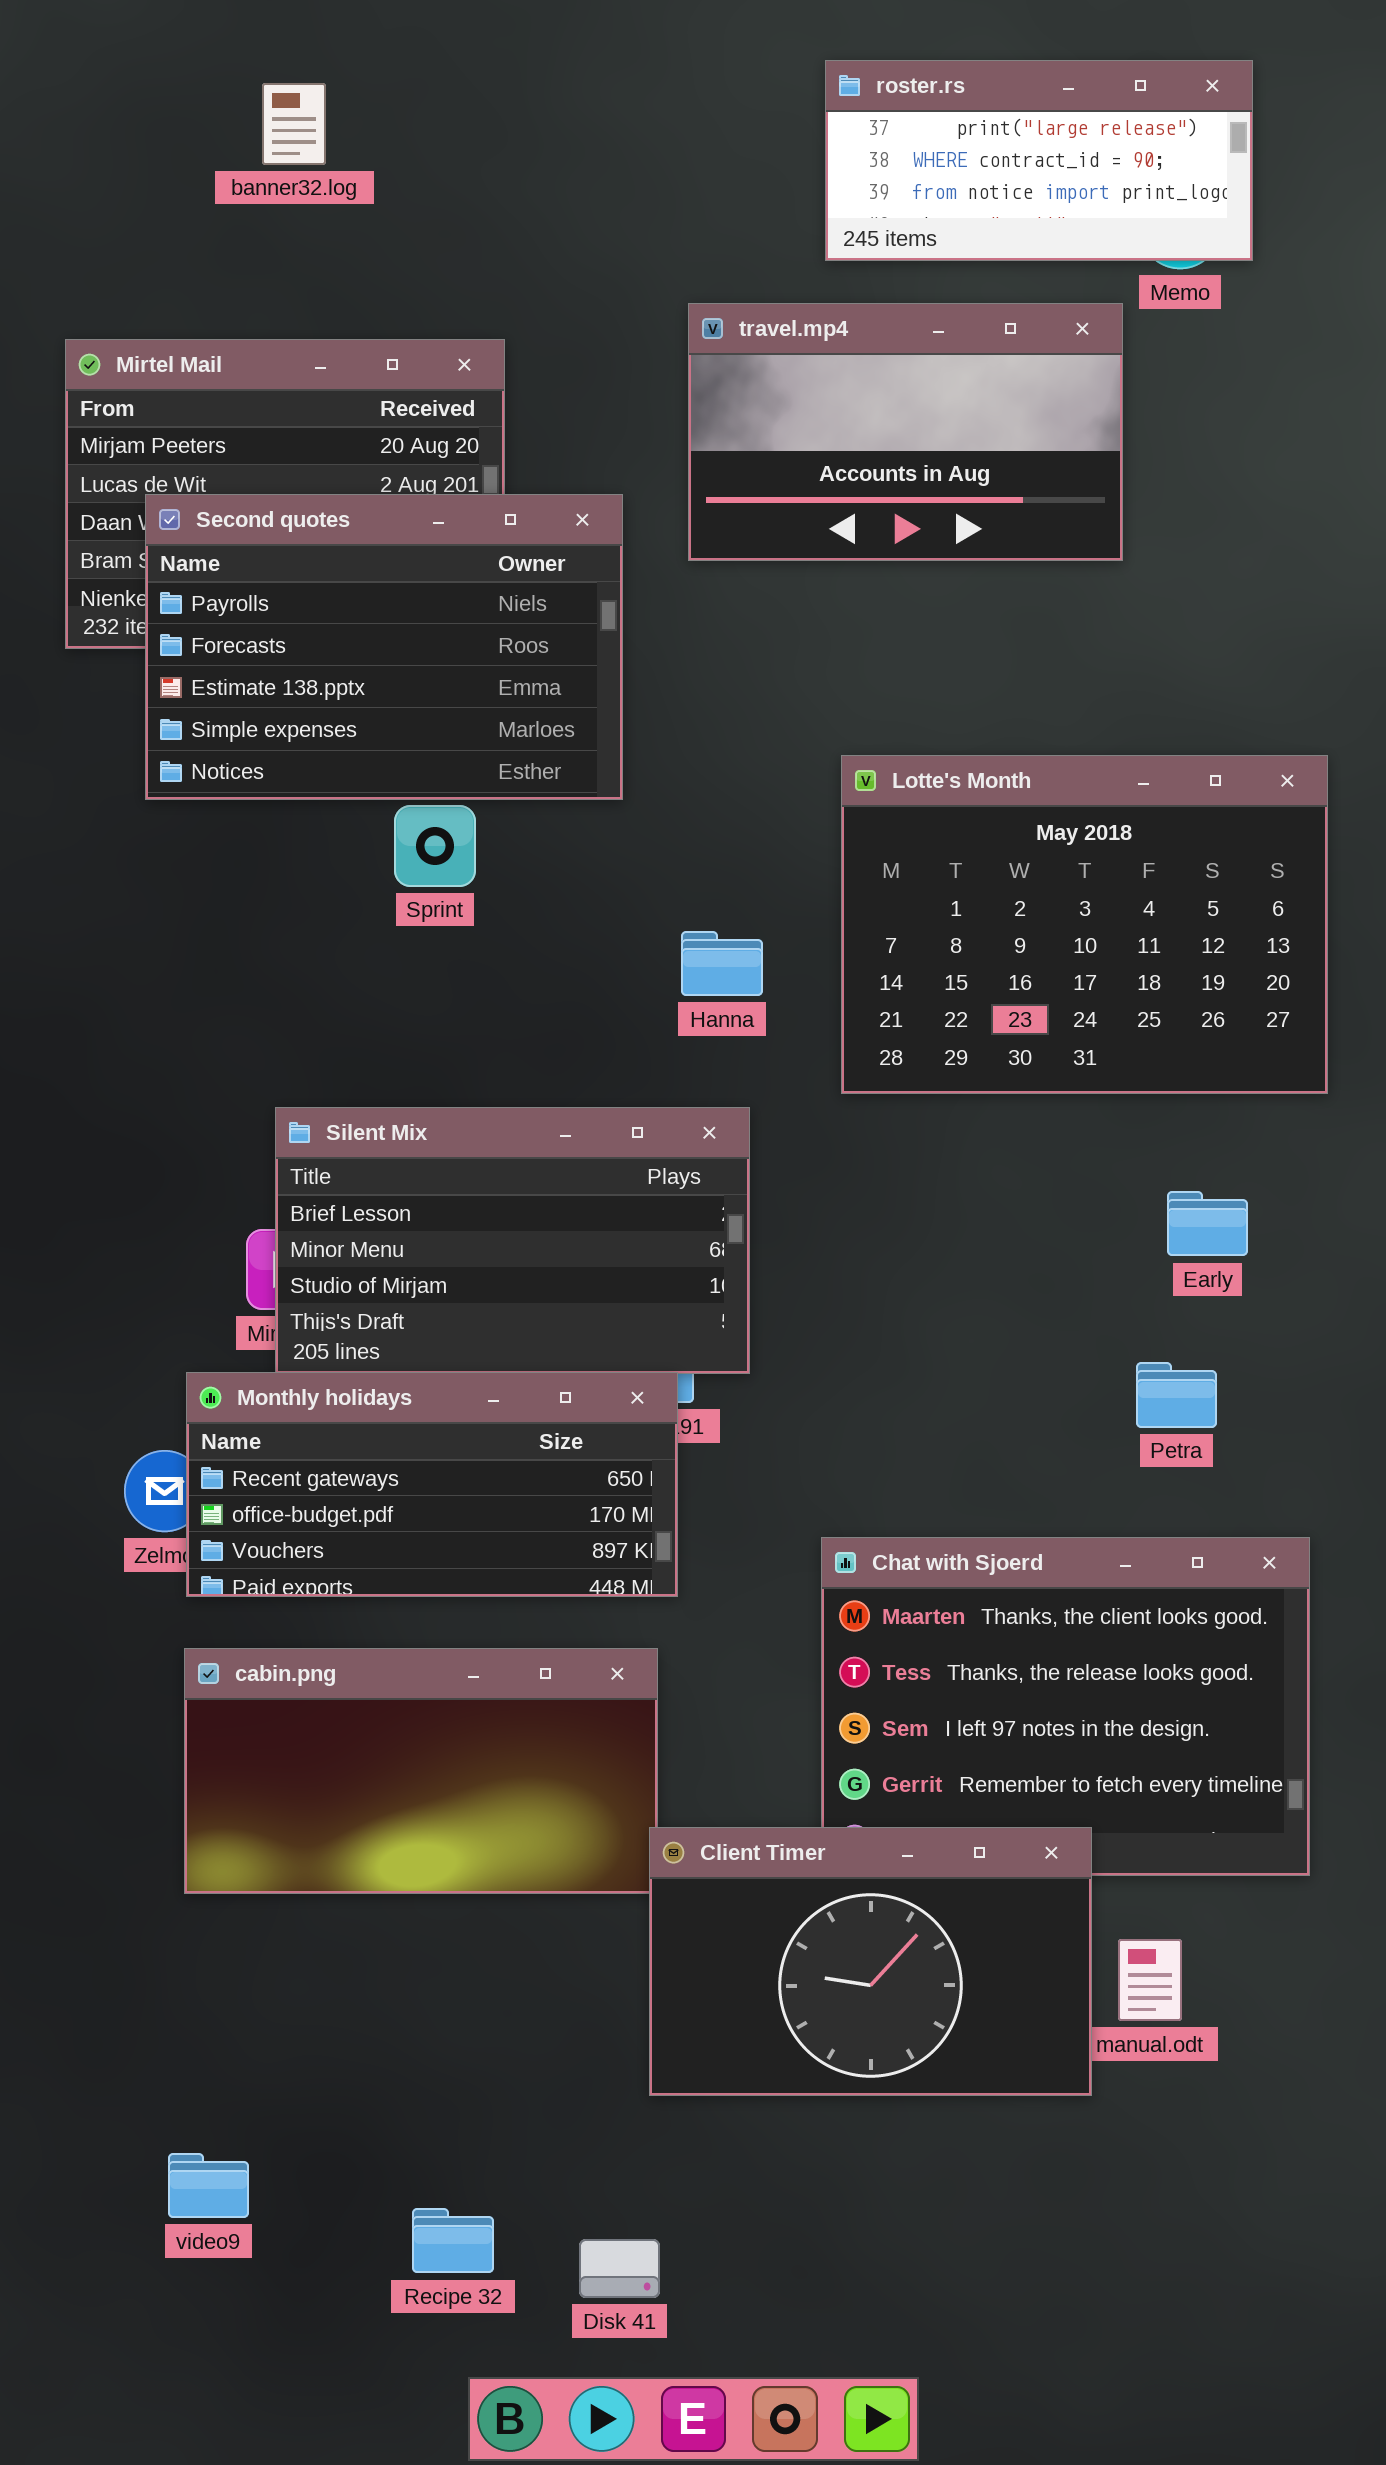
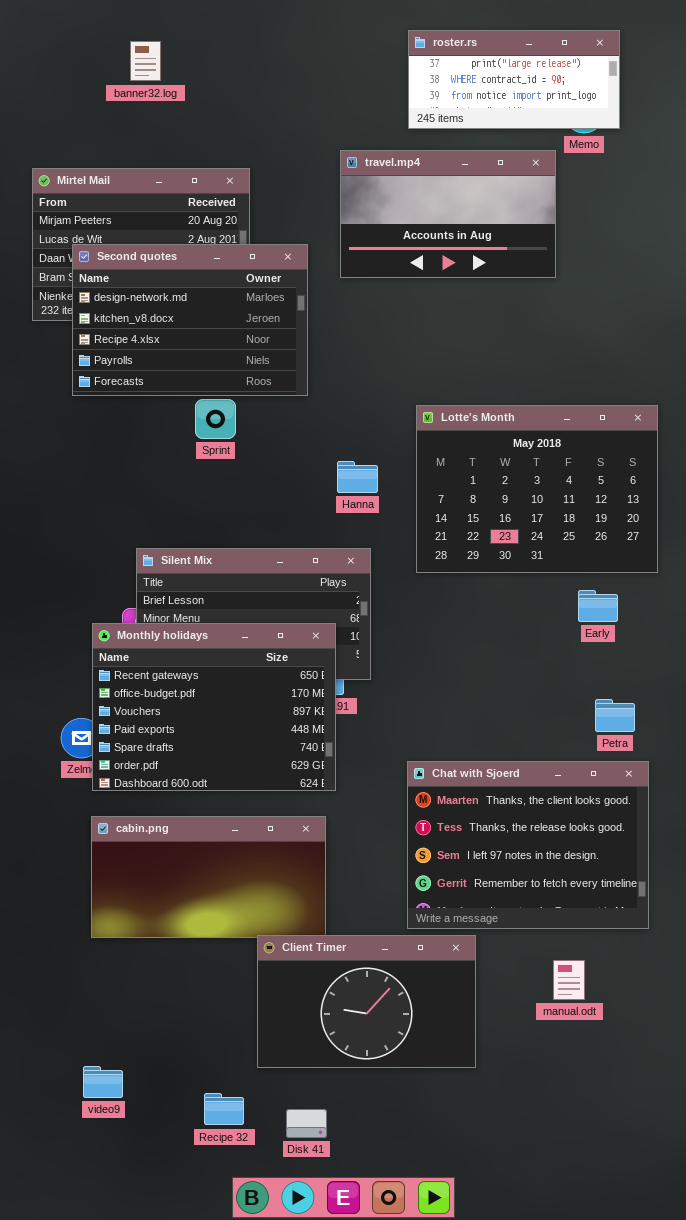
Second quotes: [145,494,623,800] -> [72,244,308,396], scrolled up 3 rows
Lotte's Month: [841,755,1328,1094] -> [416,405,658,573], moved
Petra: [1136,1362,1217,1428] -> [595,699,635,732], moved
Monthly holidays: [186,1372,678,1597] -> [92,623,336,791], resized
Client Timer: [649,1827,1092,2096] -> [257,935,476,1068], moved

